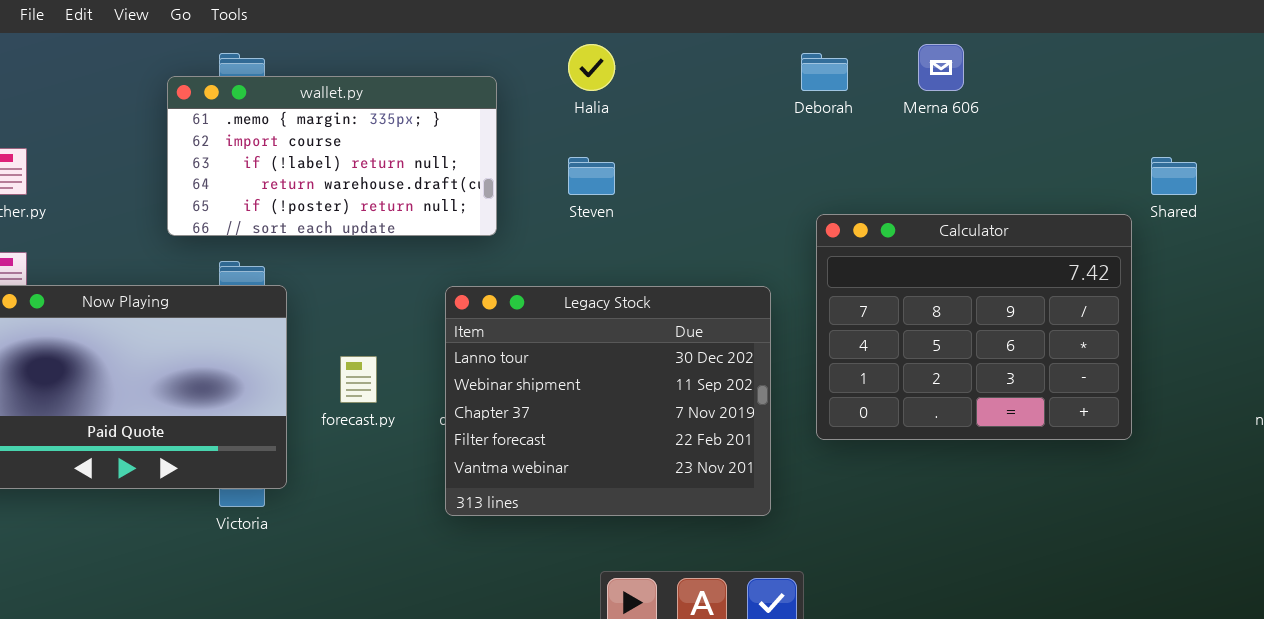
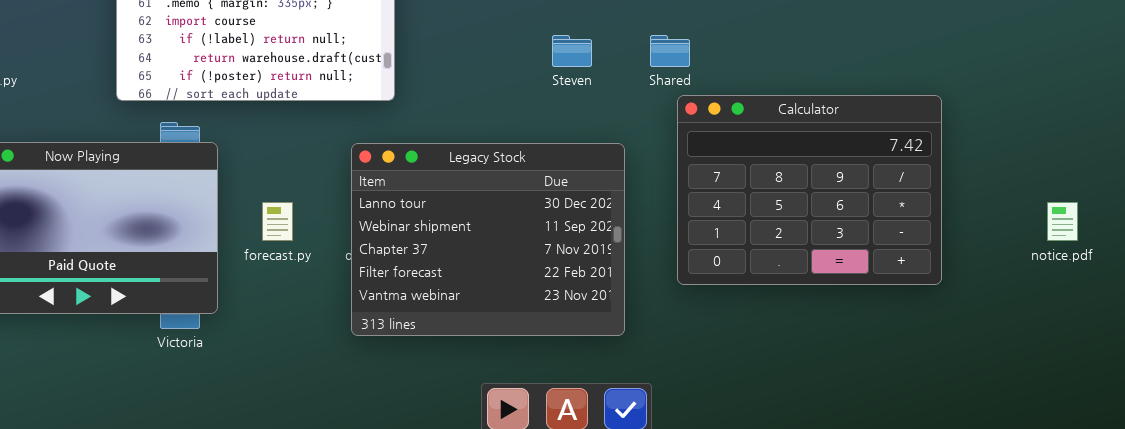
Steven: [568,157,615,195] -> [552,35,592,67], moved
Shared: [1151,157,1197,195] -> [650,35,690,67], moved
Calculator: [816,214,1132,440] -> [677,95,942,285], moved

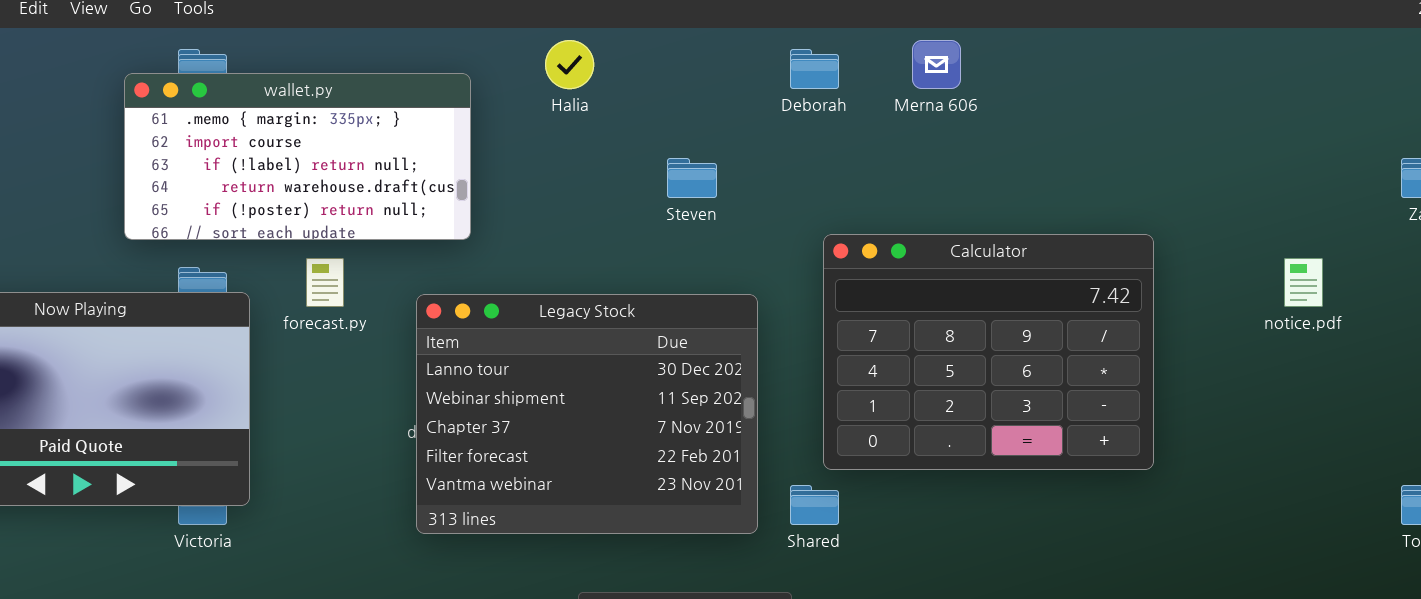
Shared: [650,35,690,67] -> [790,485,839,525], moved
forecast.py: [262,202,293,241] -> [306,258,344,307], moved
notice.pdf: [1047,202,1078,241] -> [1284,258,1323,307], moved

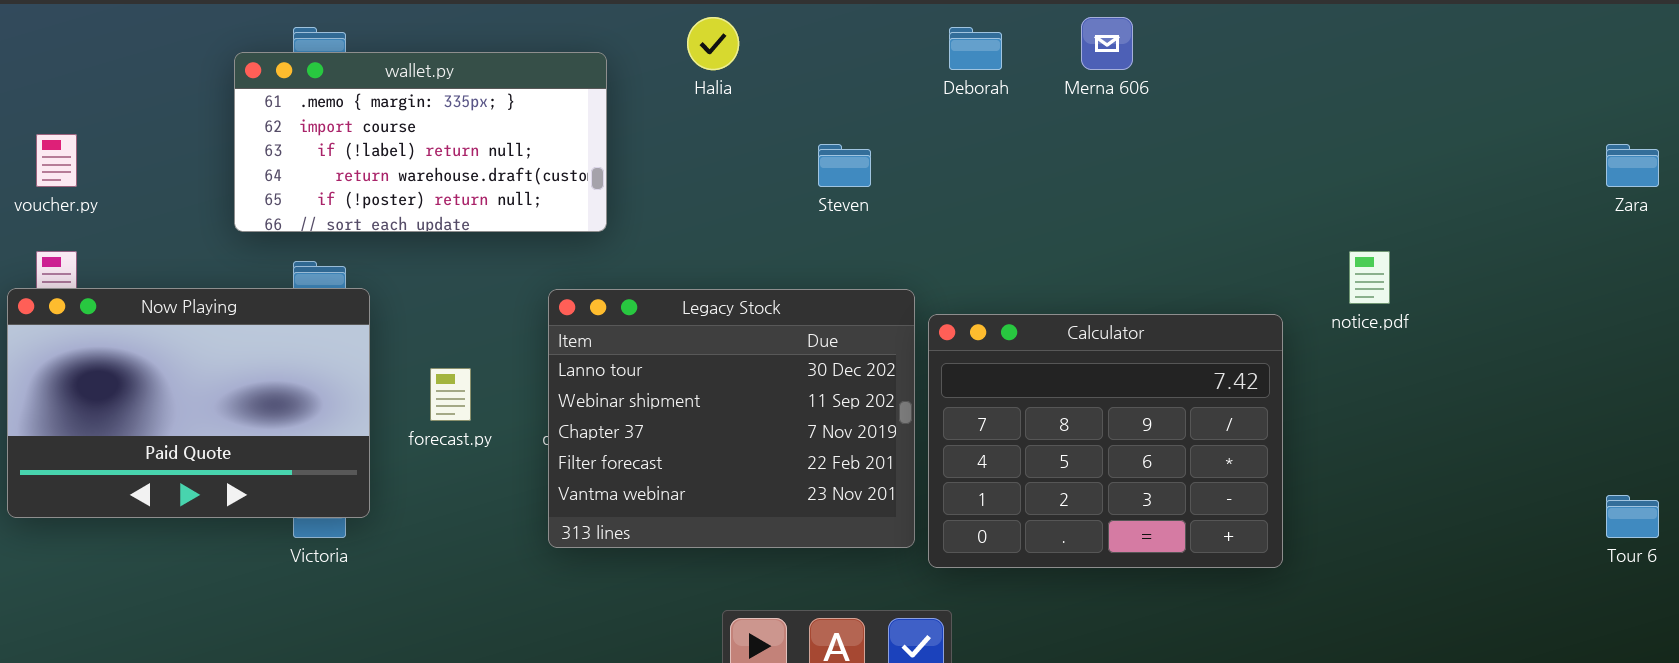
Calculator: [823,234,1154,470] -> [928,314,1283,568], moved
forecast.py: [306,258,344,307] -> [430,368,471,421], moved
notice.pdf: [1284,258,1323,307] -> [1349,251,1390,304], moved

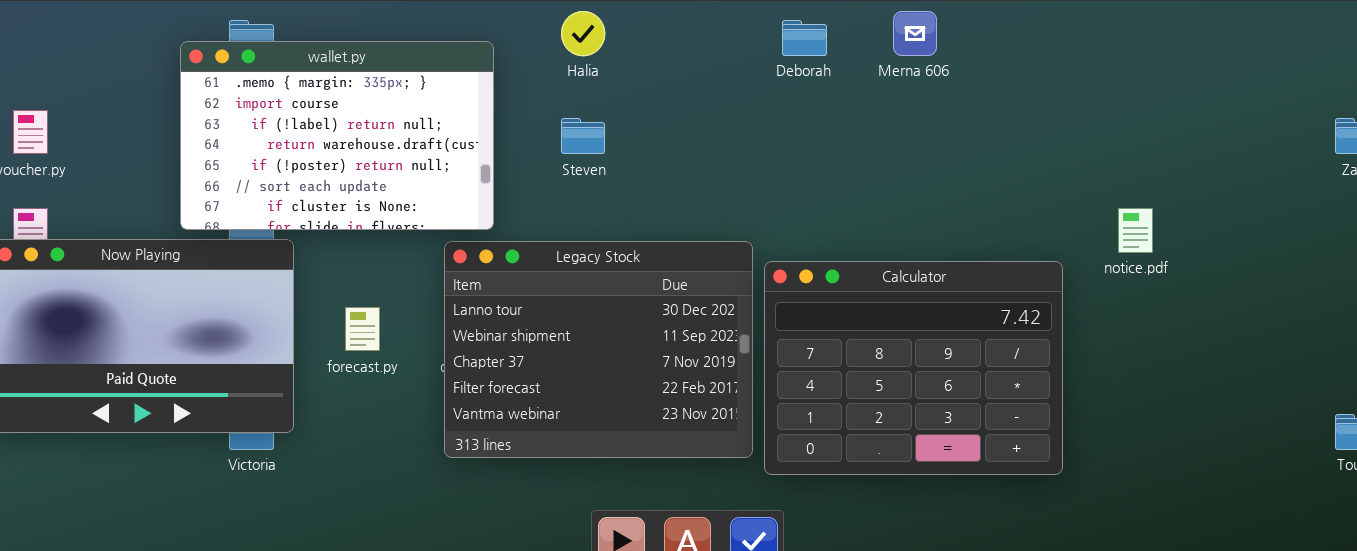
wallet.py: [234,52,607,232] -> [180,41,494,230], resized
Steven: [818,144,871,187] -> [561,118,605,154], moved

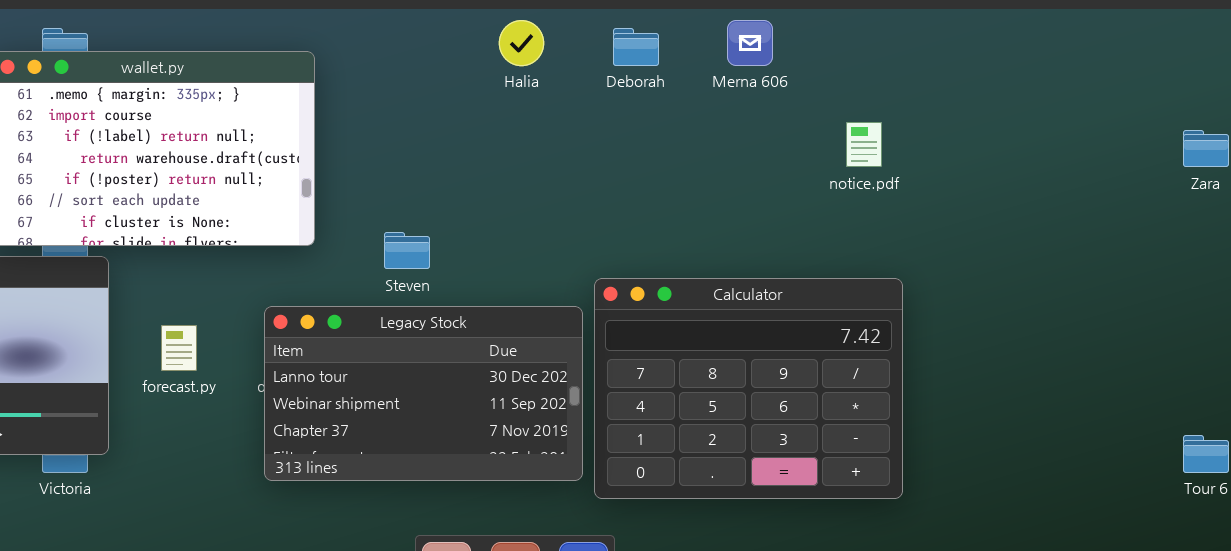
Halia: [561,11,605,56] -> [499,20,544,66], moved
Steven: [561,118,605,154] -> [384,232,430,269], moved
notice.pdf: [1118,208,1153,253] -> [846,122,882,167], moved
Legacy Stock: [444,241,753,458] -> [264,306,583,481], resized

